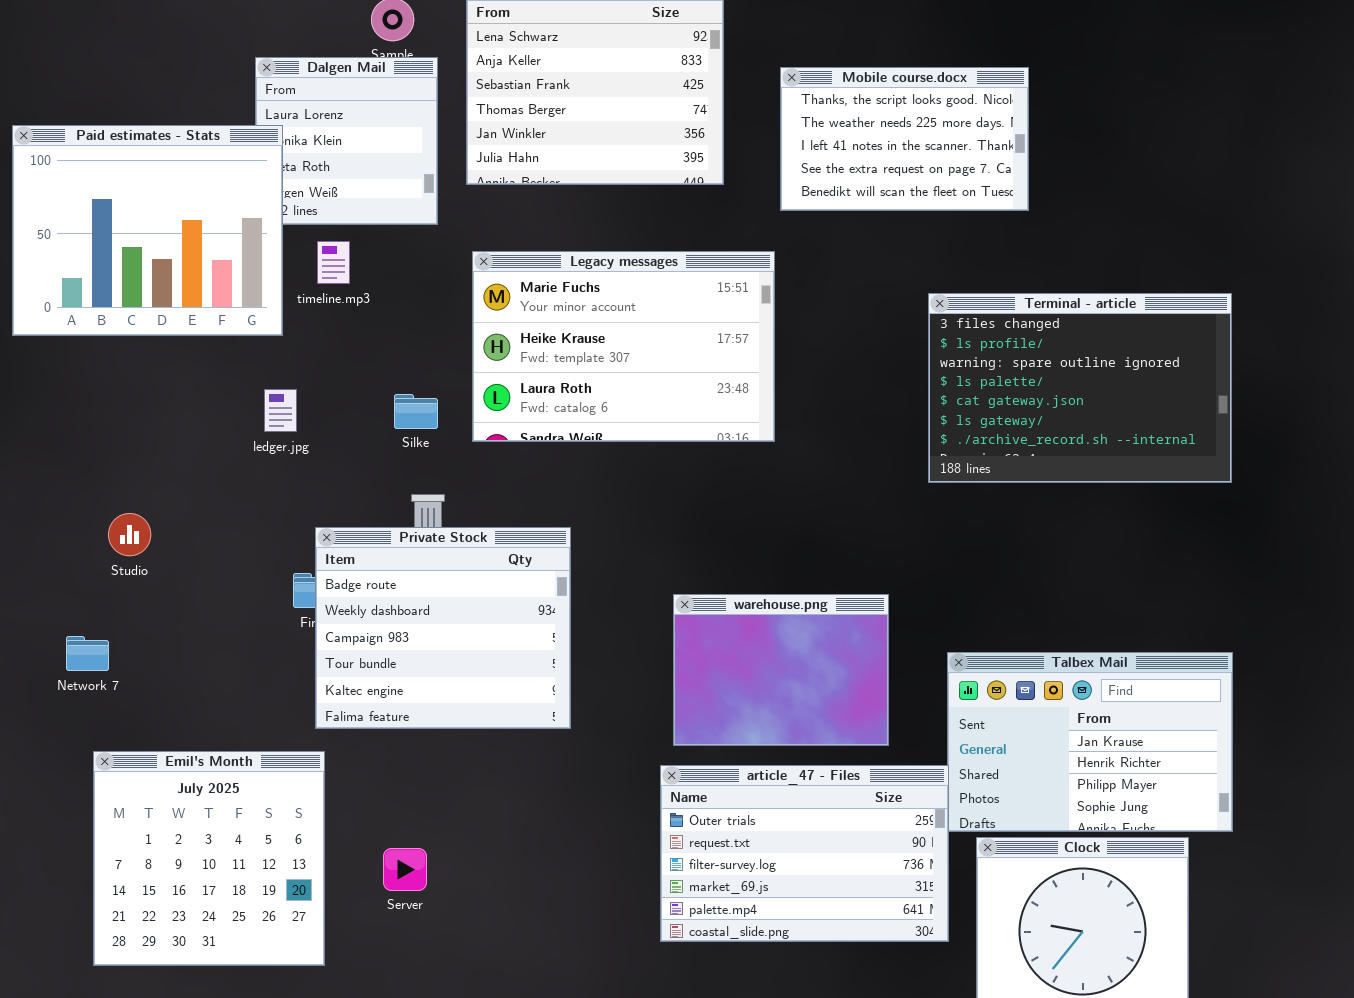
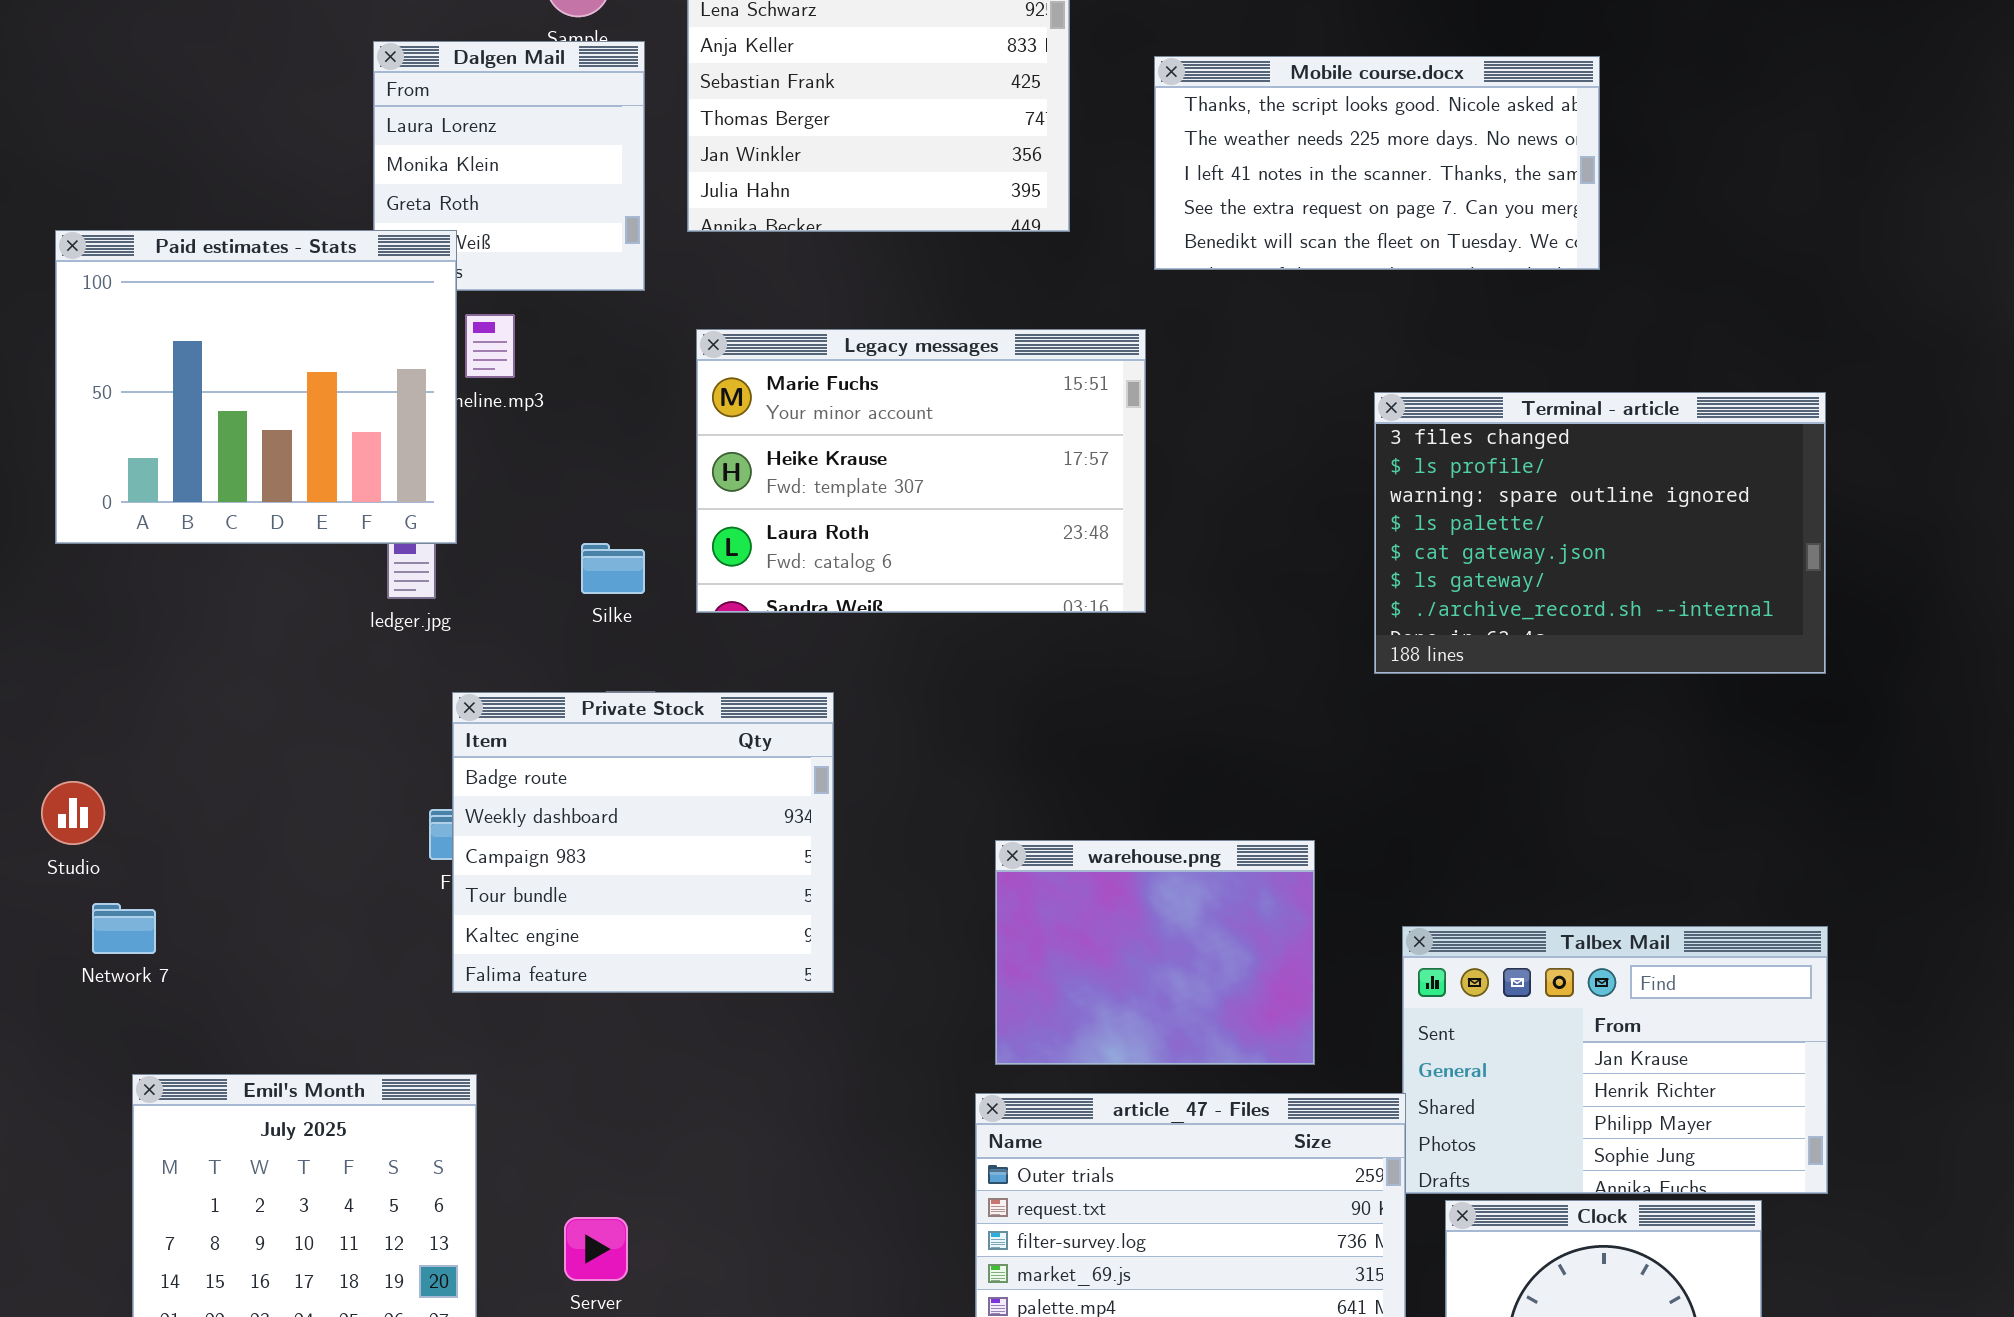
Mobile course.docx: [780,67,1029,211] -> [1154,56,1600,270], resized
Paid estimates - Stats: [12,125,283,336] -> [55,230,457,544], moved
Studio: [108,513,151,556] -> [41,781,105,845], moved
Private Stock: [315,527,571,729] -> [452,692,834,993], moved

